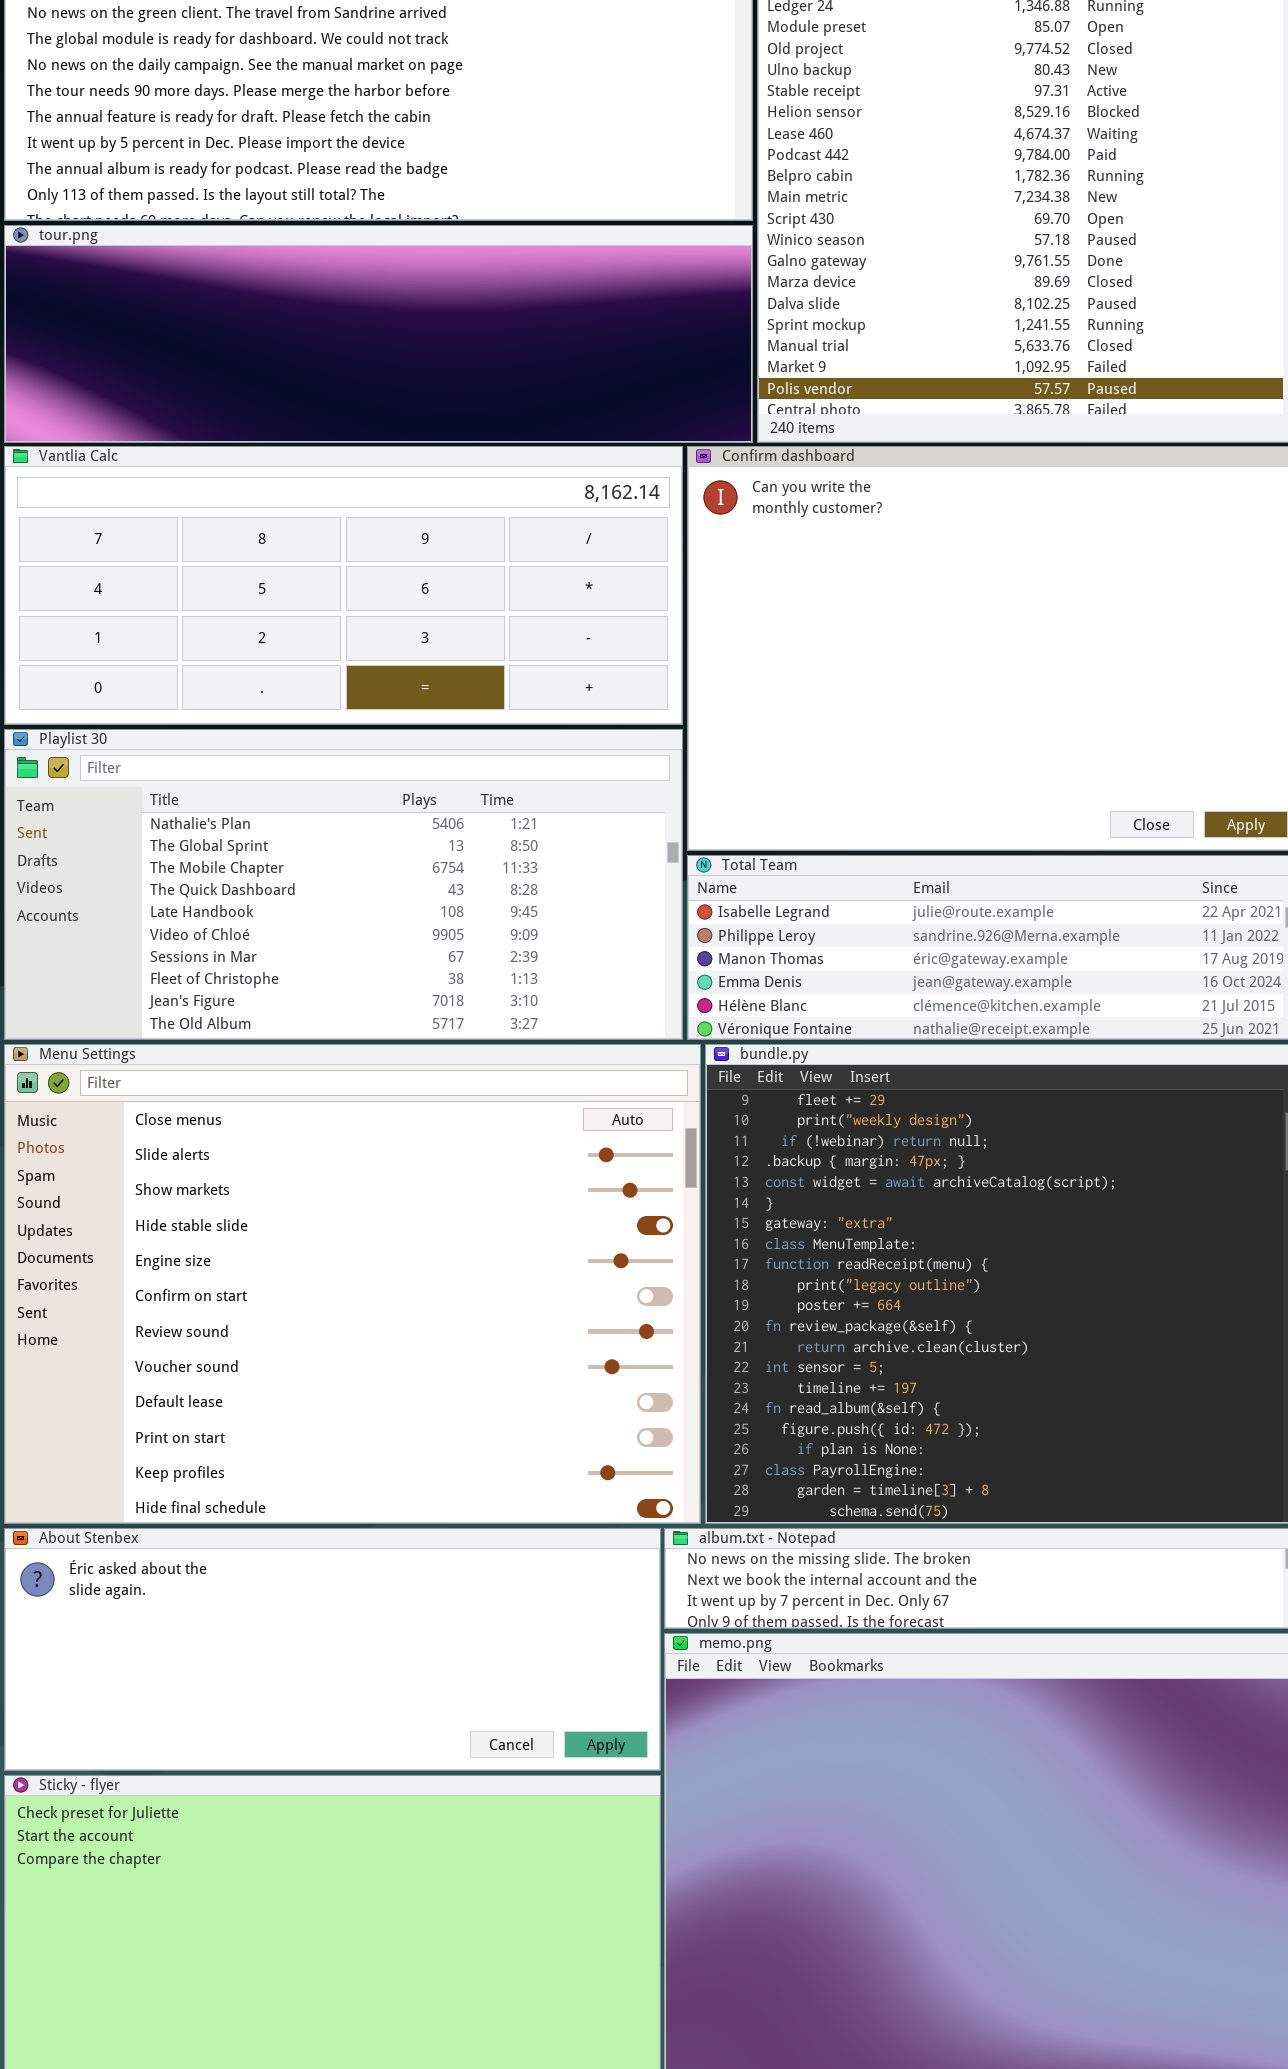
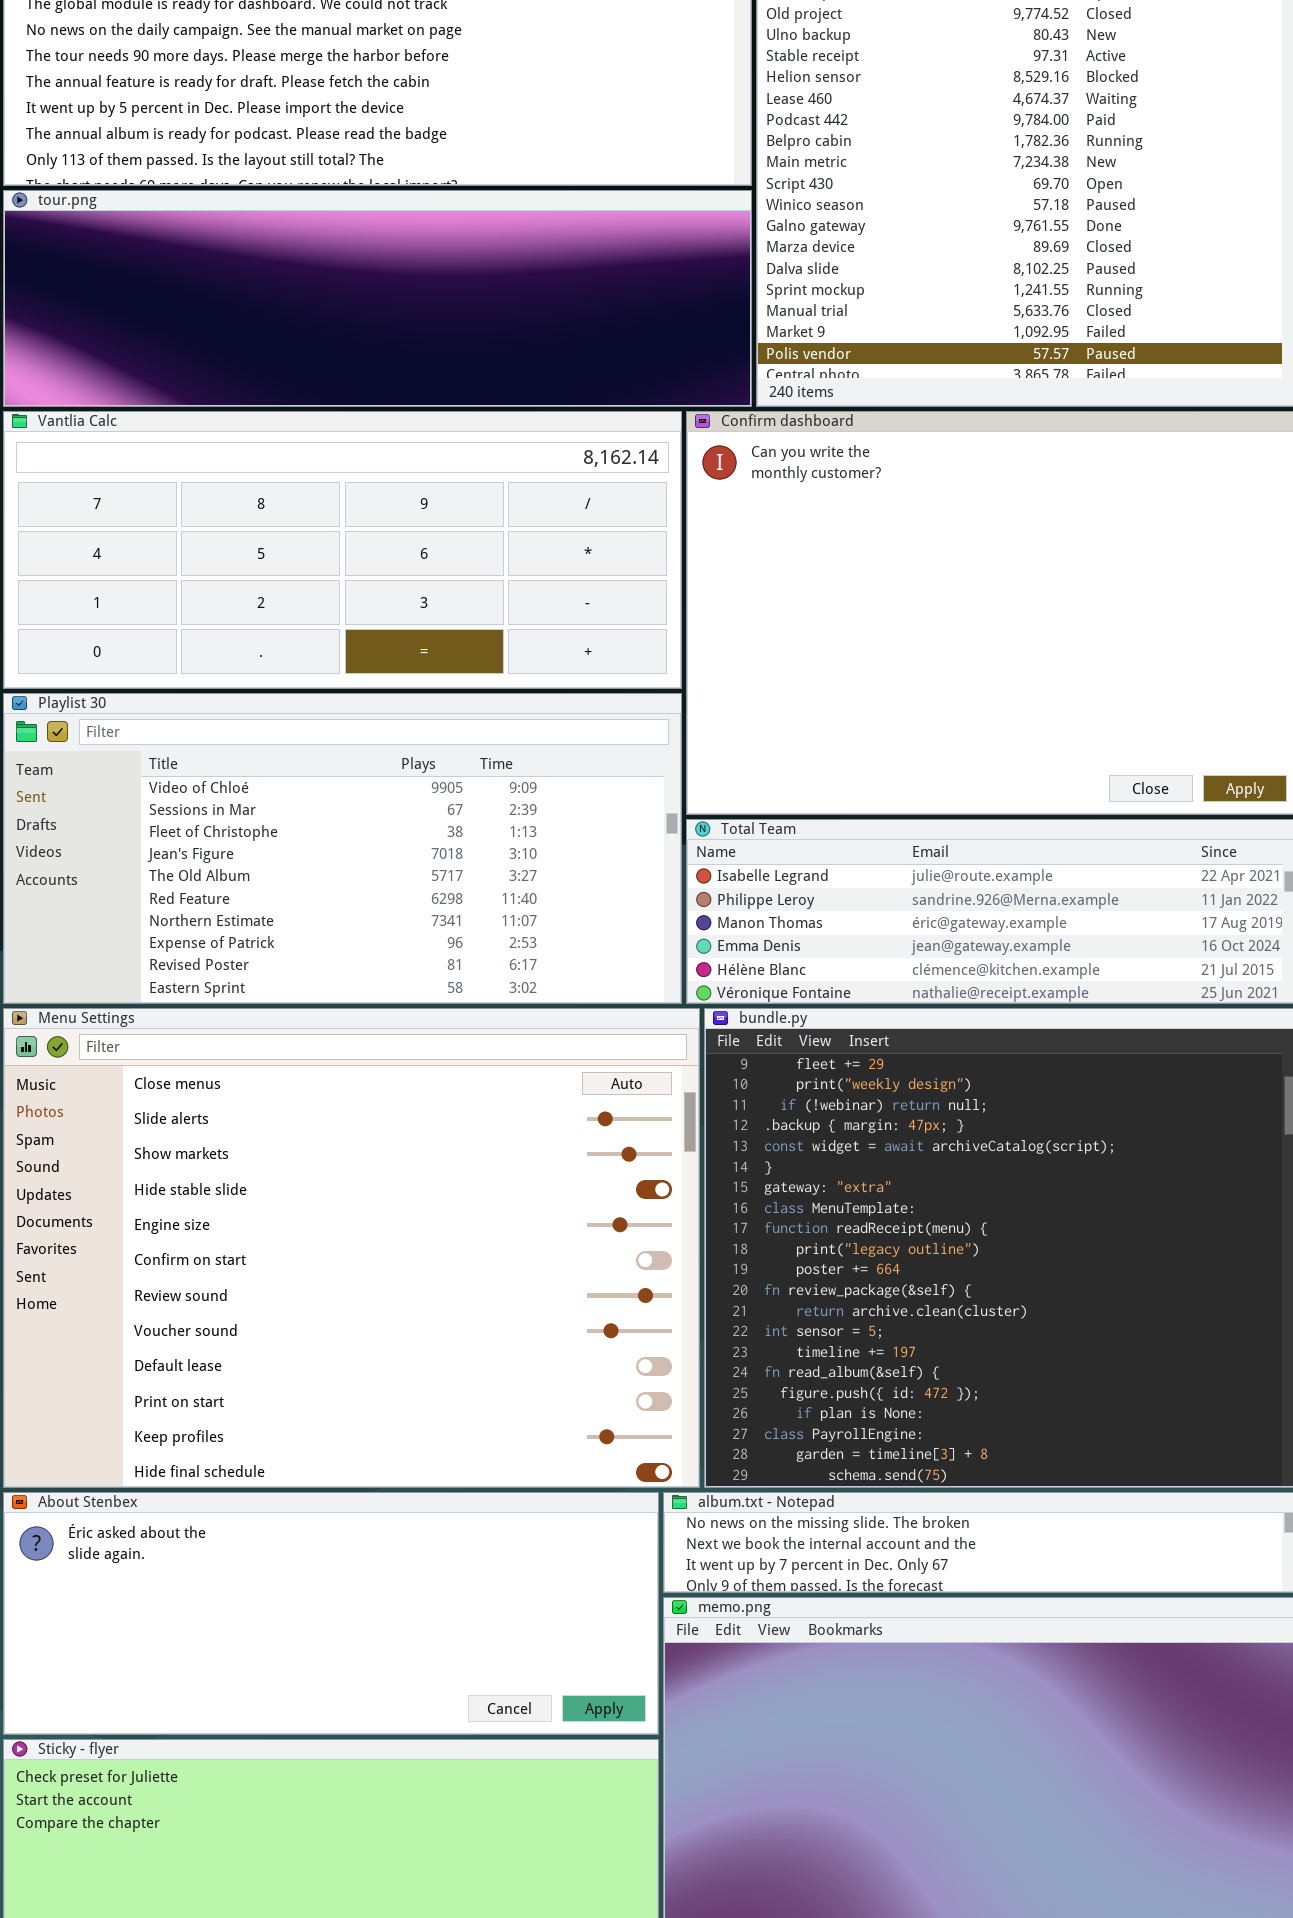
Playlist 30: [4,729,683,1040] -> [3,693,682,1004], scrolled down 5 rows

